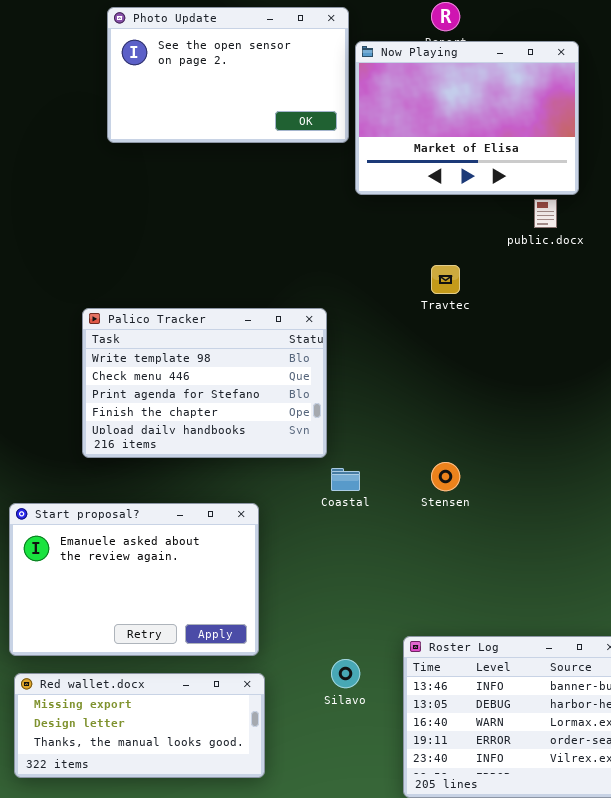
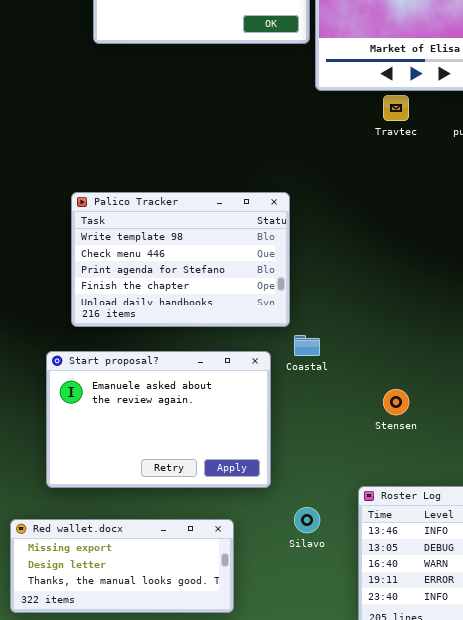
Travtec: [431,265,460,294] -> [383,95,409,121], moved
Stensen: [431,462,460,491] -> [383,389,409,415], moved
Start proposal?: [9,503,259,656] -> [46,351,271,488], moved

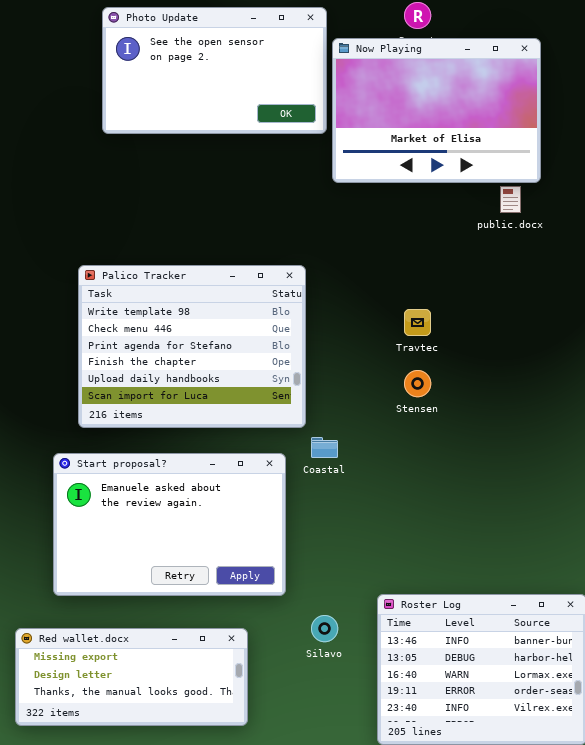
Travtec: [383,95,409,121] -> [404,309,431,336], moved
Palico Tracker: [71,192,290,327] -> [78,265,306,428], resized
Stensen: [383,389,409,415] -> [404,370,431,397], moved

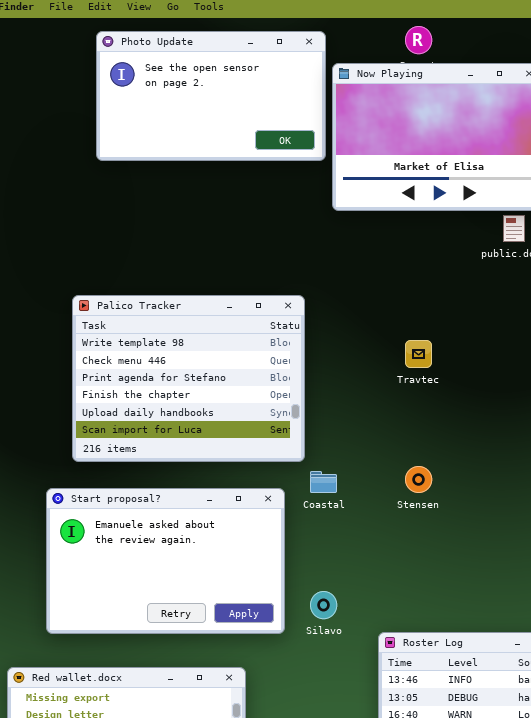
Stensen: [404,370,431,397] -> [405,466,432,493], moved
Silavo: [311,615,338,642] -> [310,591,337,619], moved

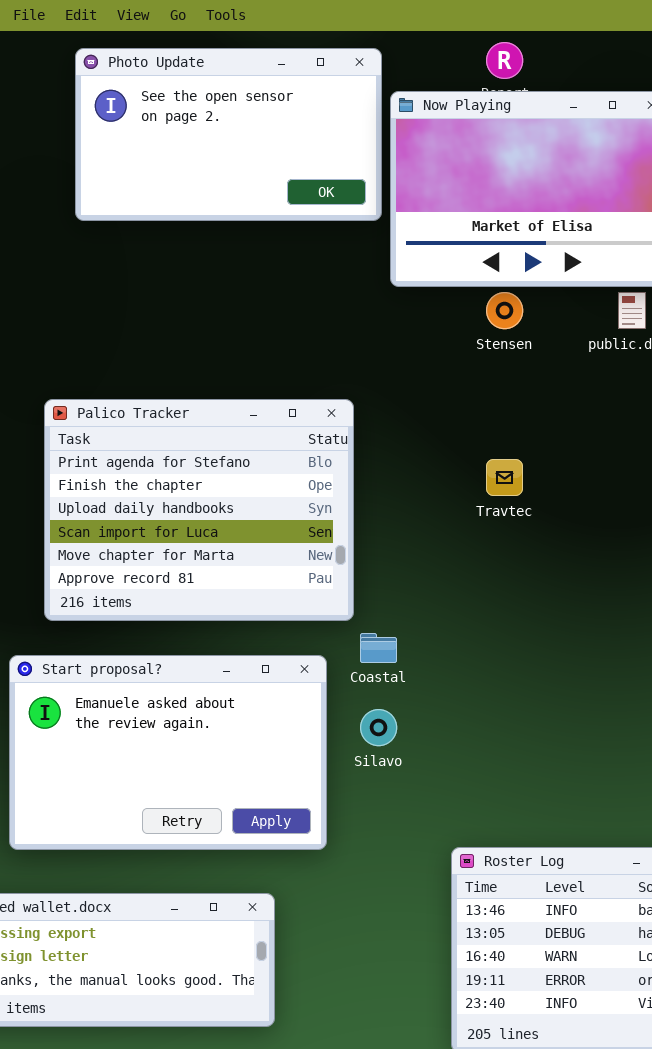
Palico Tracker: [72,295,305,462] -> [44,399,354,621], scrolled down 2 rows
Stensen: [405,466,432,493] -> [486,292,523,329], moved
Silavo: [310,591,337,619] -> [360,709,397,746], moved

